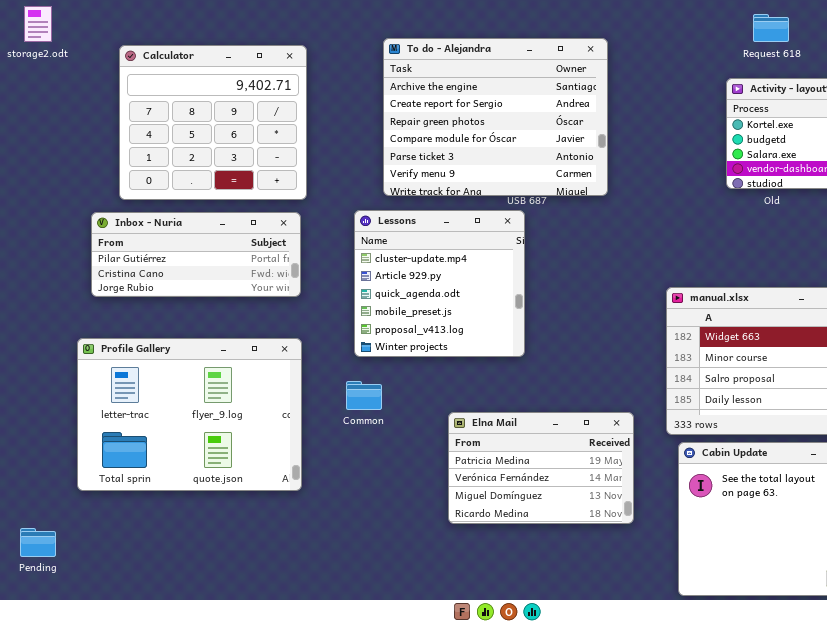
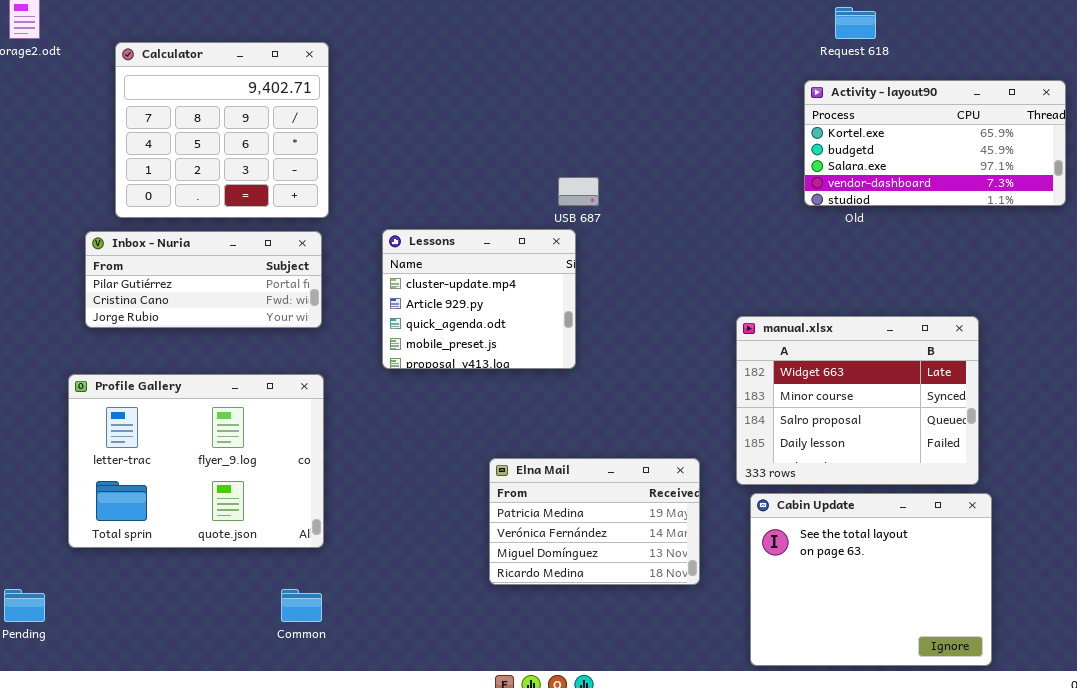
To do - Alejandra: [383,38,608,196] -> none, closed
Lessons: [354,210,525,357] -> [382,229,576,369], resized
Common: [346,381,382,410] -> [281,589,322,622], moved

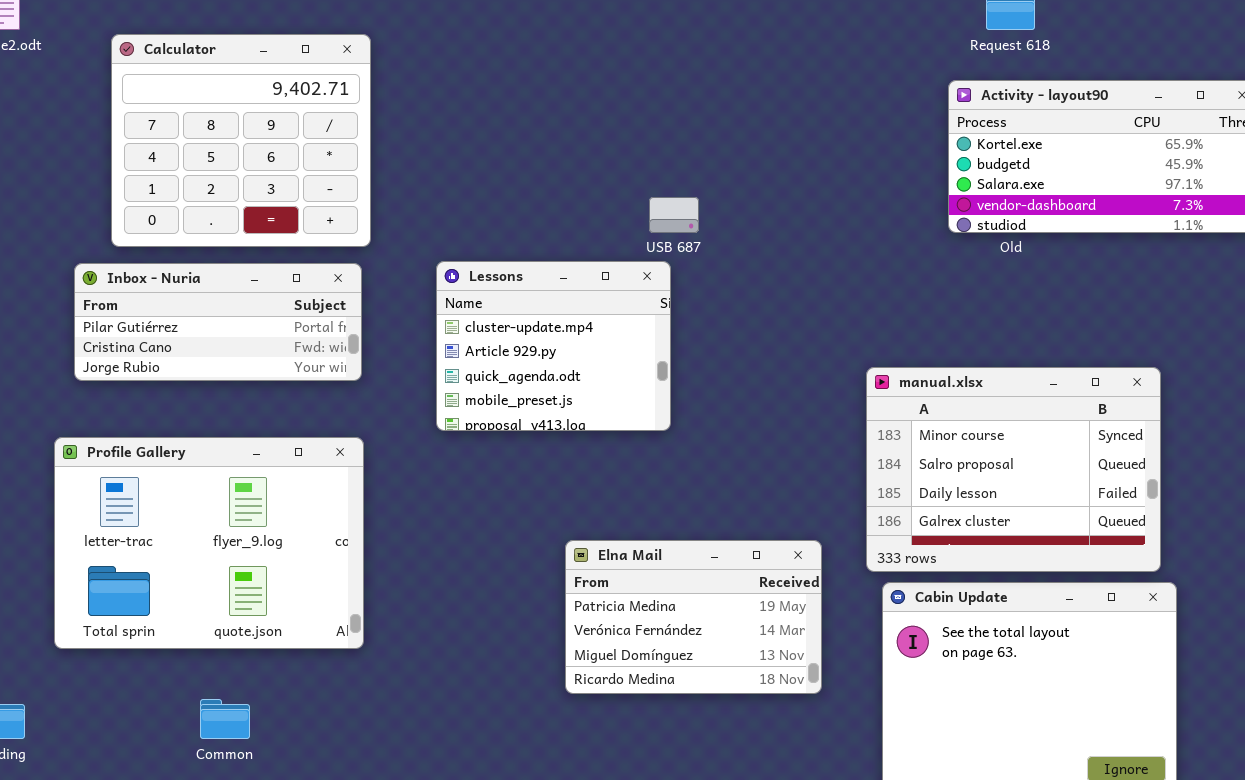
manual.xlsx: [736,316,979,485] -> [866,367,1161,572], scrolled down 1 row
Common: [281,589,322,622] -> [200,699,250,739], moved

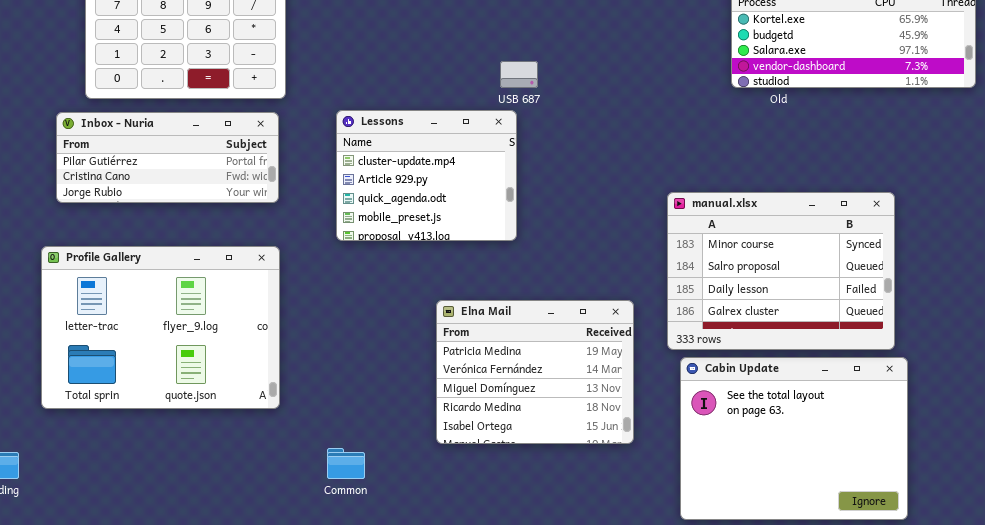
Elna Mail: [565,540,822,694] -> [436,300,634,444], resized
Common: [200,699,250,739] -> [327,448,365,479], moved

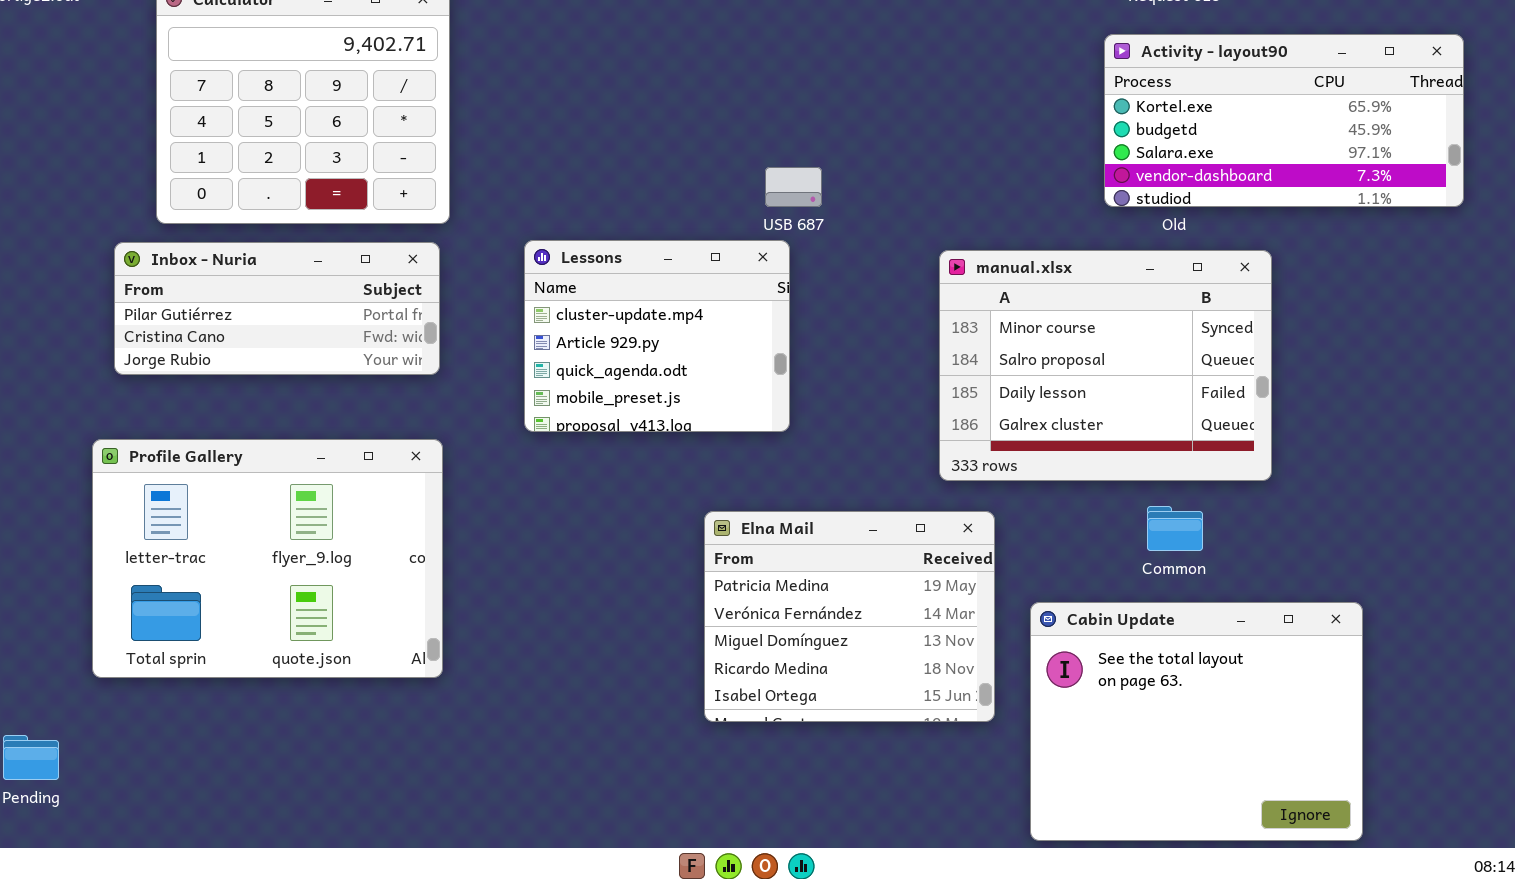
manual.xlsx: [667,192,895,350] -> [939,250,1272,481], moved
Elna Mail: [436,300,634,444] -> [704,511,995,722], moved
Common: [327,448,365,479] -> [1147,506,1203,551], moved

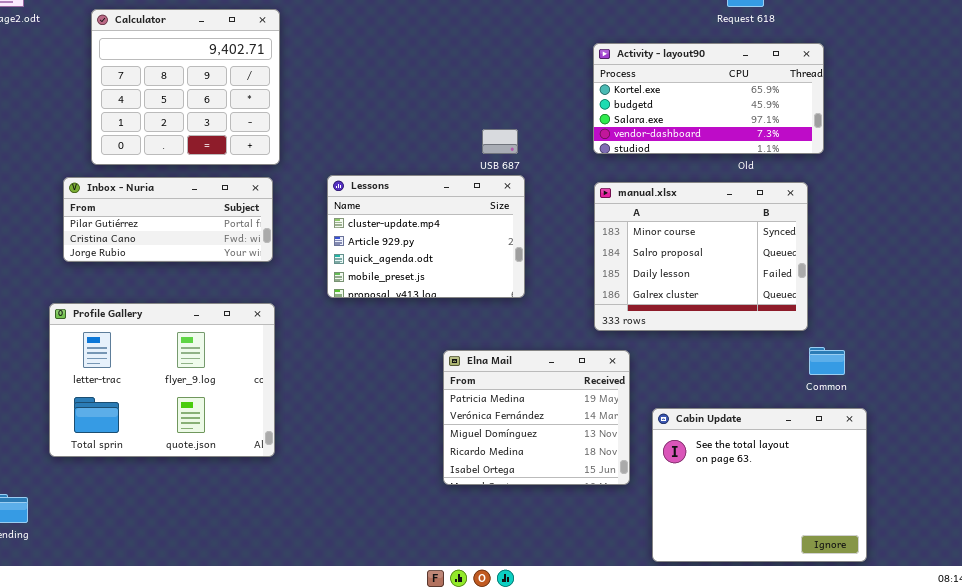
Activity - layout90: [1104,34,1464,207] -> [593,43,824,154], moved
Lessons: [524,240,790,432] -> [327,175,525,298], resized
Common: [1147,506,1203,551] -> [809,347,845,375], moved

